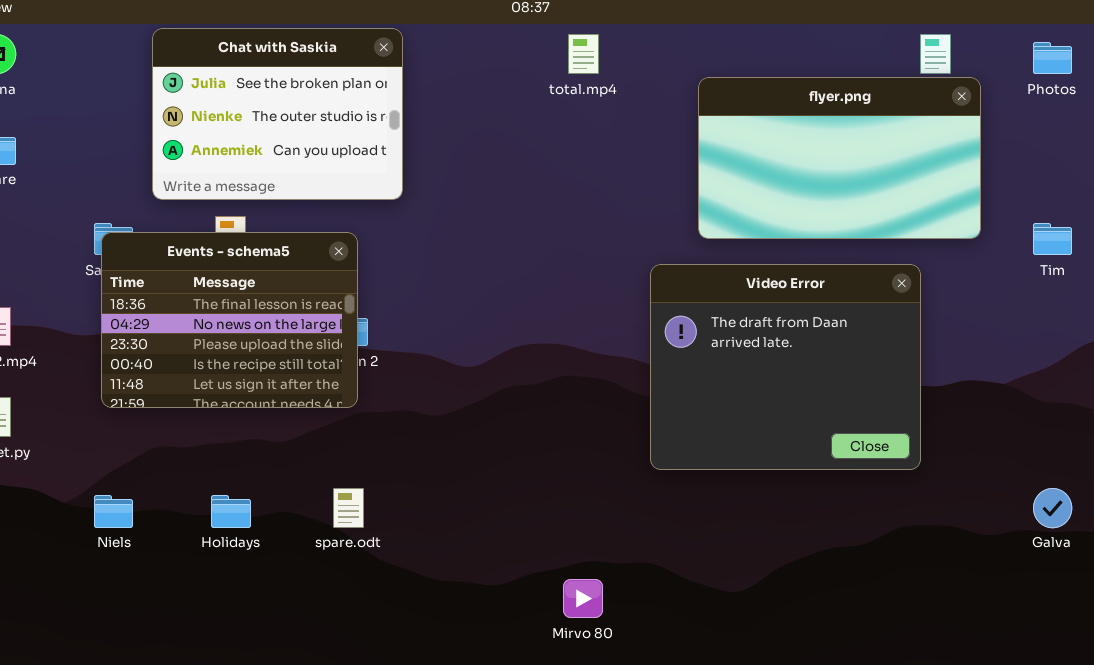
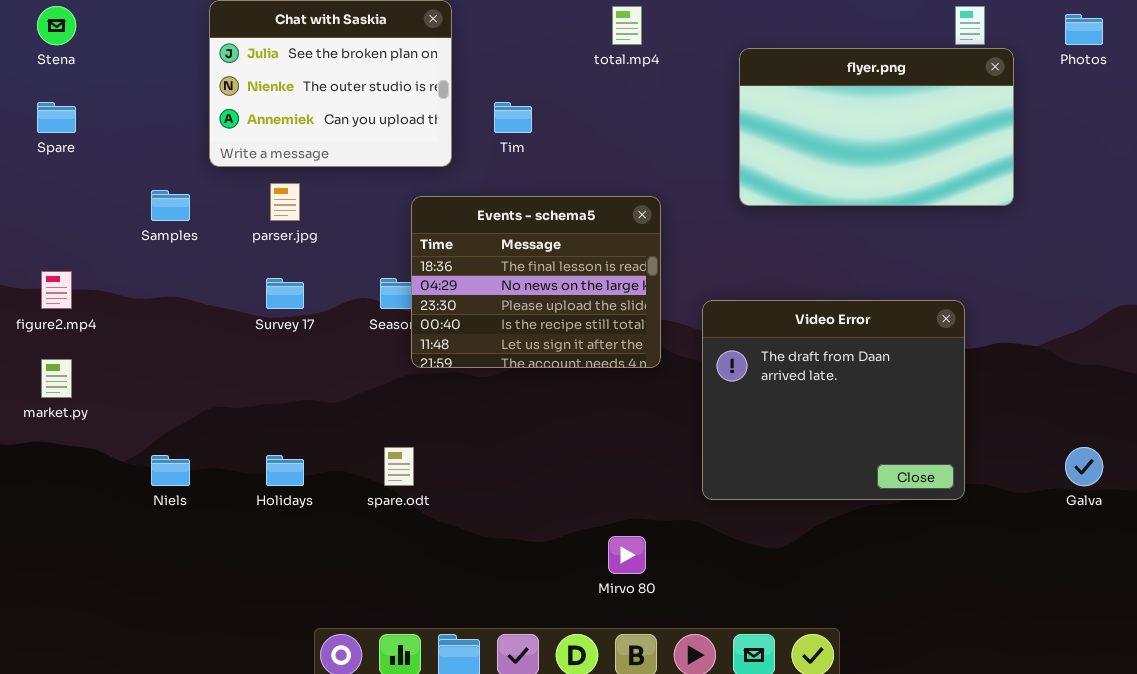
Tim: [1033,223,1072,255] -> [494,102,532,133], moved
Events - schema5: [101,232,358,408] -> [411,196,661,368], moved
Video Error: [650,264,921,470] -> [702,300,965,500], moved

